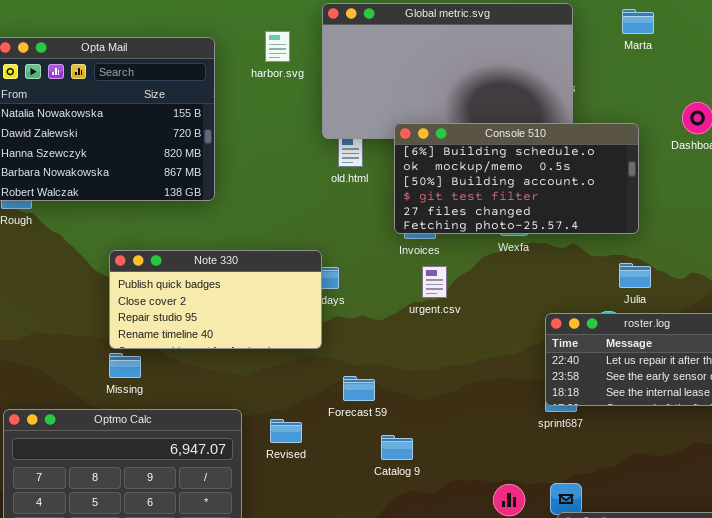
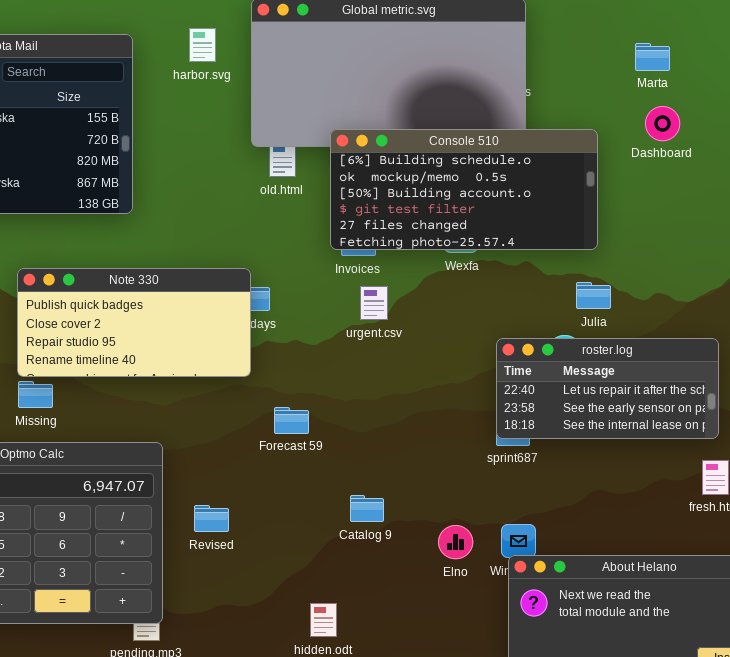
Marta: [622,9,654,34] -> [635,43,670,71], moved
Revised: [270,419,302,443] -> [194,505,229,532], moved
Catalog 9: [381,435,413,460] -> [350,495,384,522], moved

